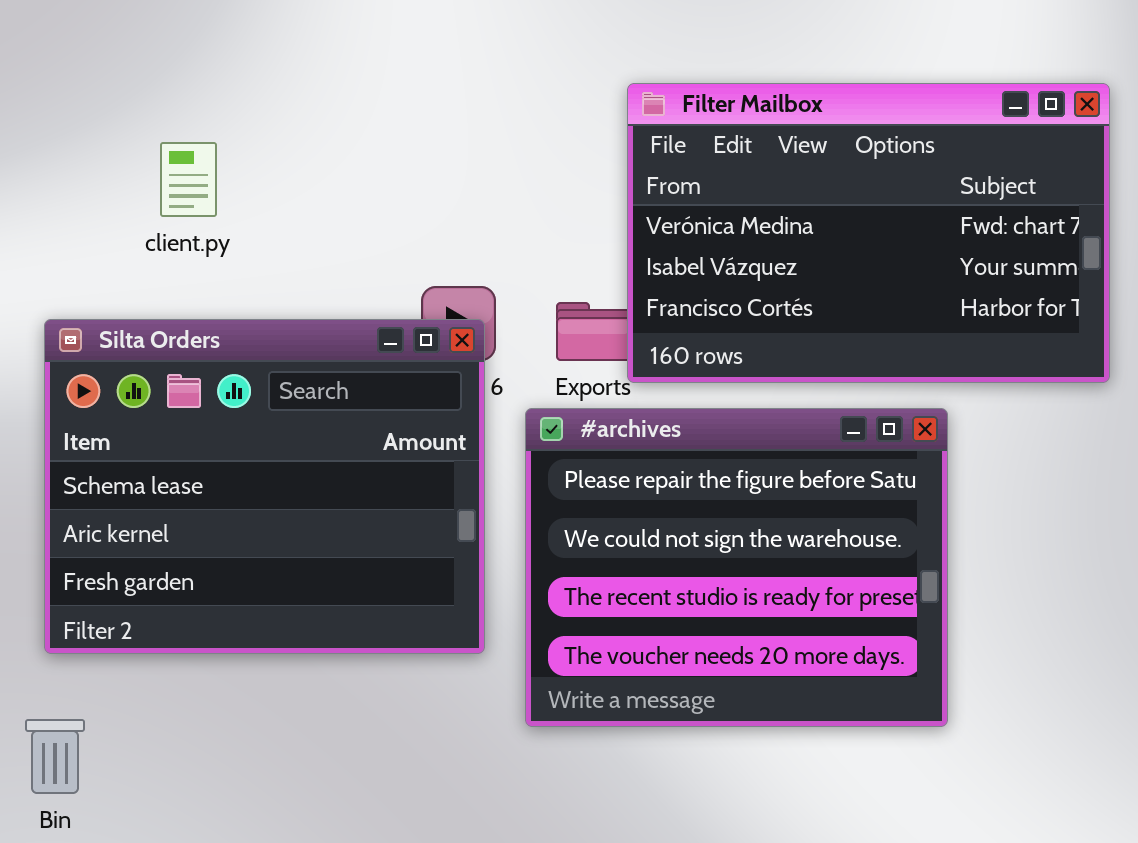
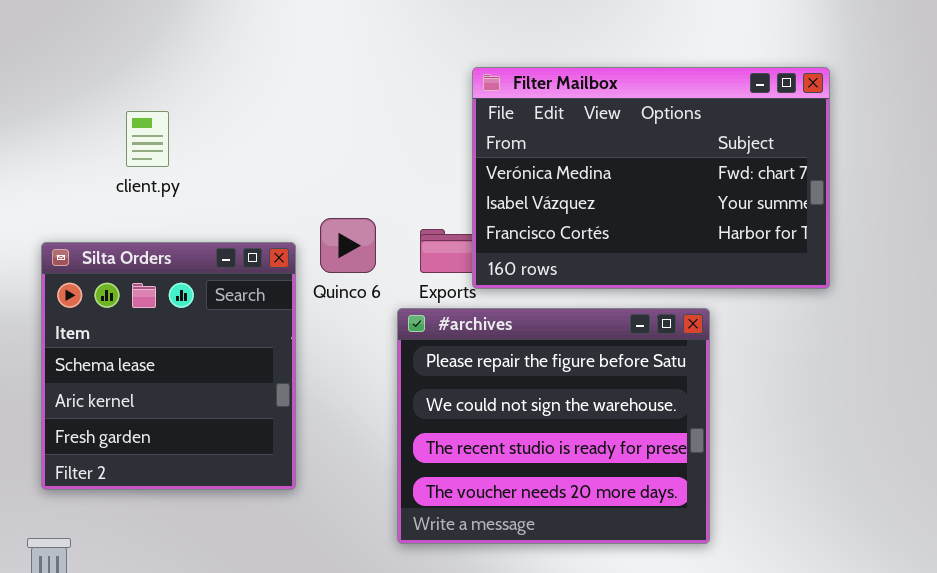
Silta Orders: [44,319,485,654] -> [41,242,296,490], resized

